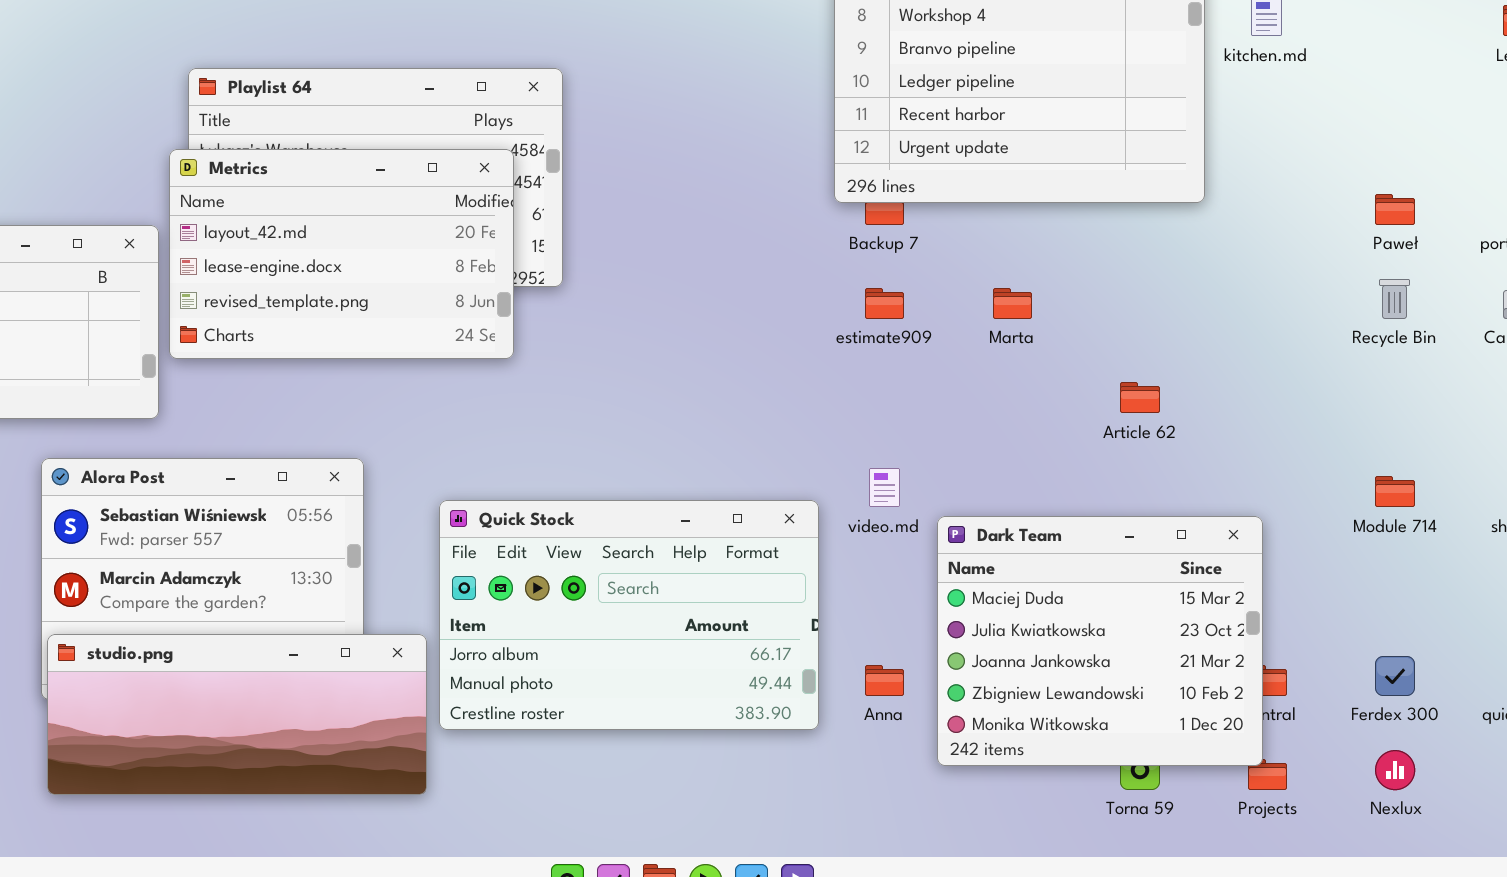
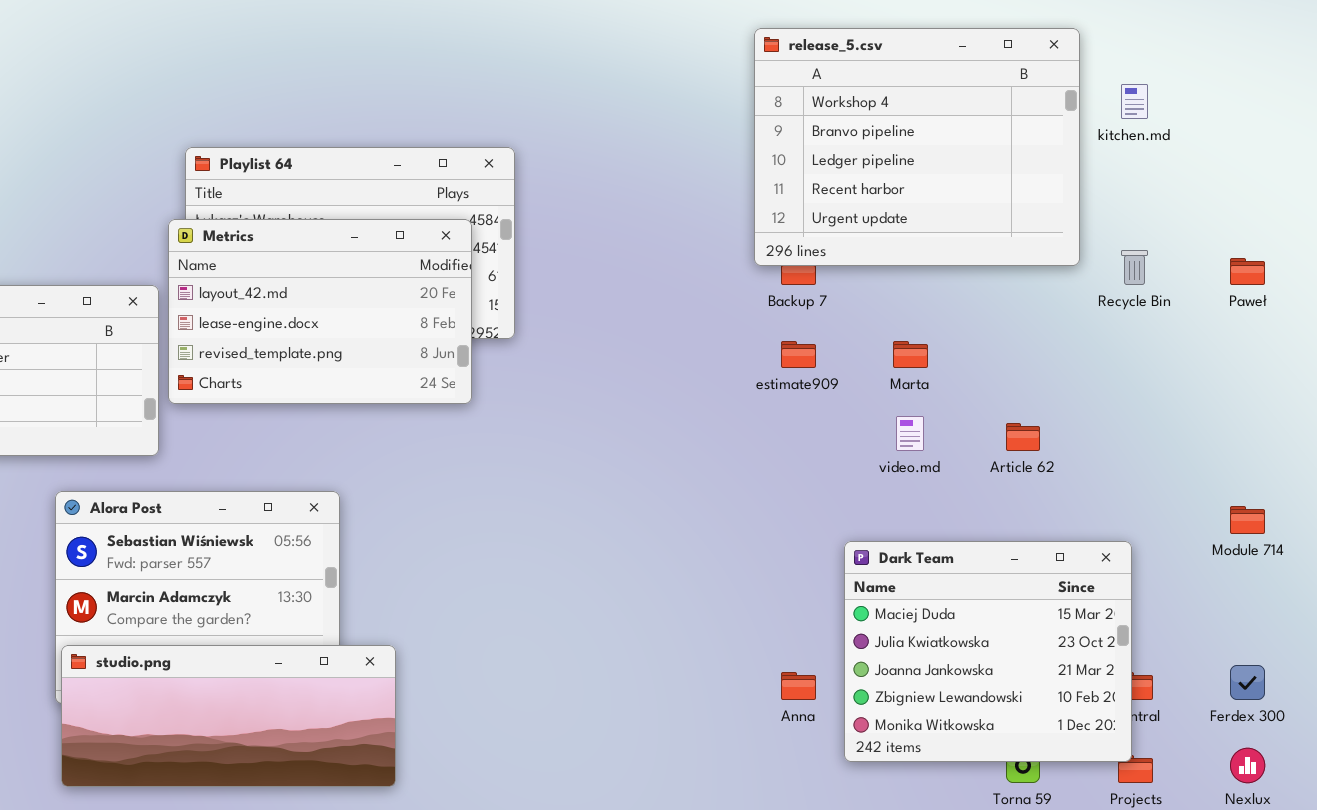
Recycle Bin: [1379,279,1410,319] -> [1121,250,1148,285], moved
video.md: [869,468,900,507] -> [896,416,924,451], moved
Quick Stock: [439,500,819,730] -> none, closed

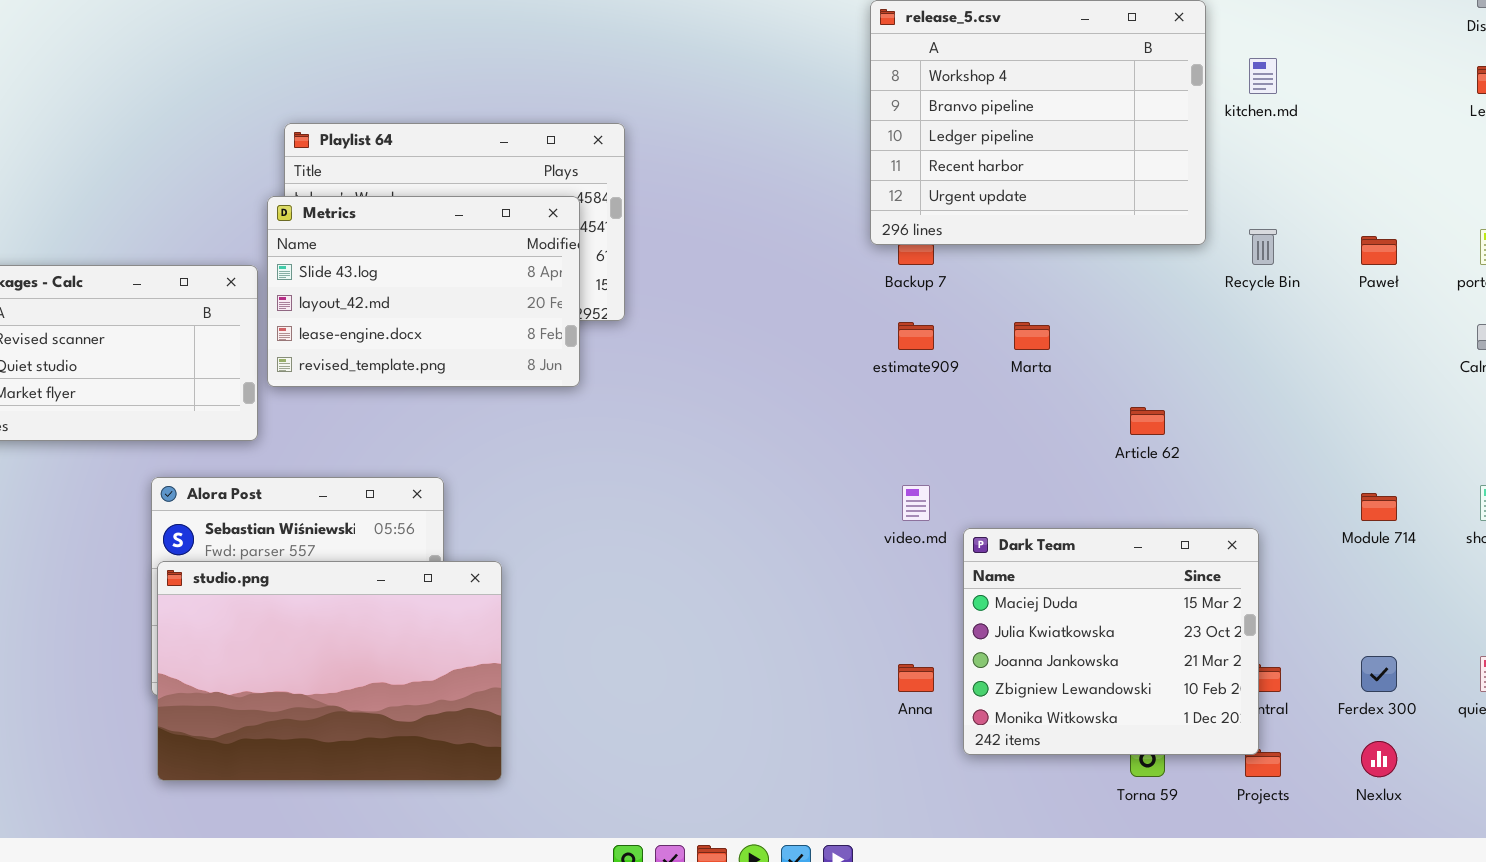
Metrics: [168,219,472,404] -> [267,196,580,387], scrolled up 1 row
video.md: [896,416,924,451] -> [902,485,930,521], moved
studio.png: [61,645,396,787] -> [157,561,502,781], resized

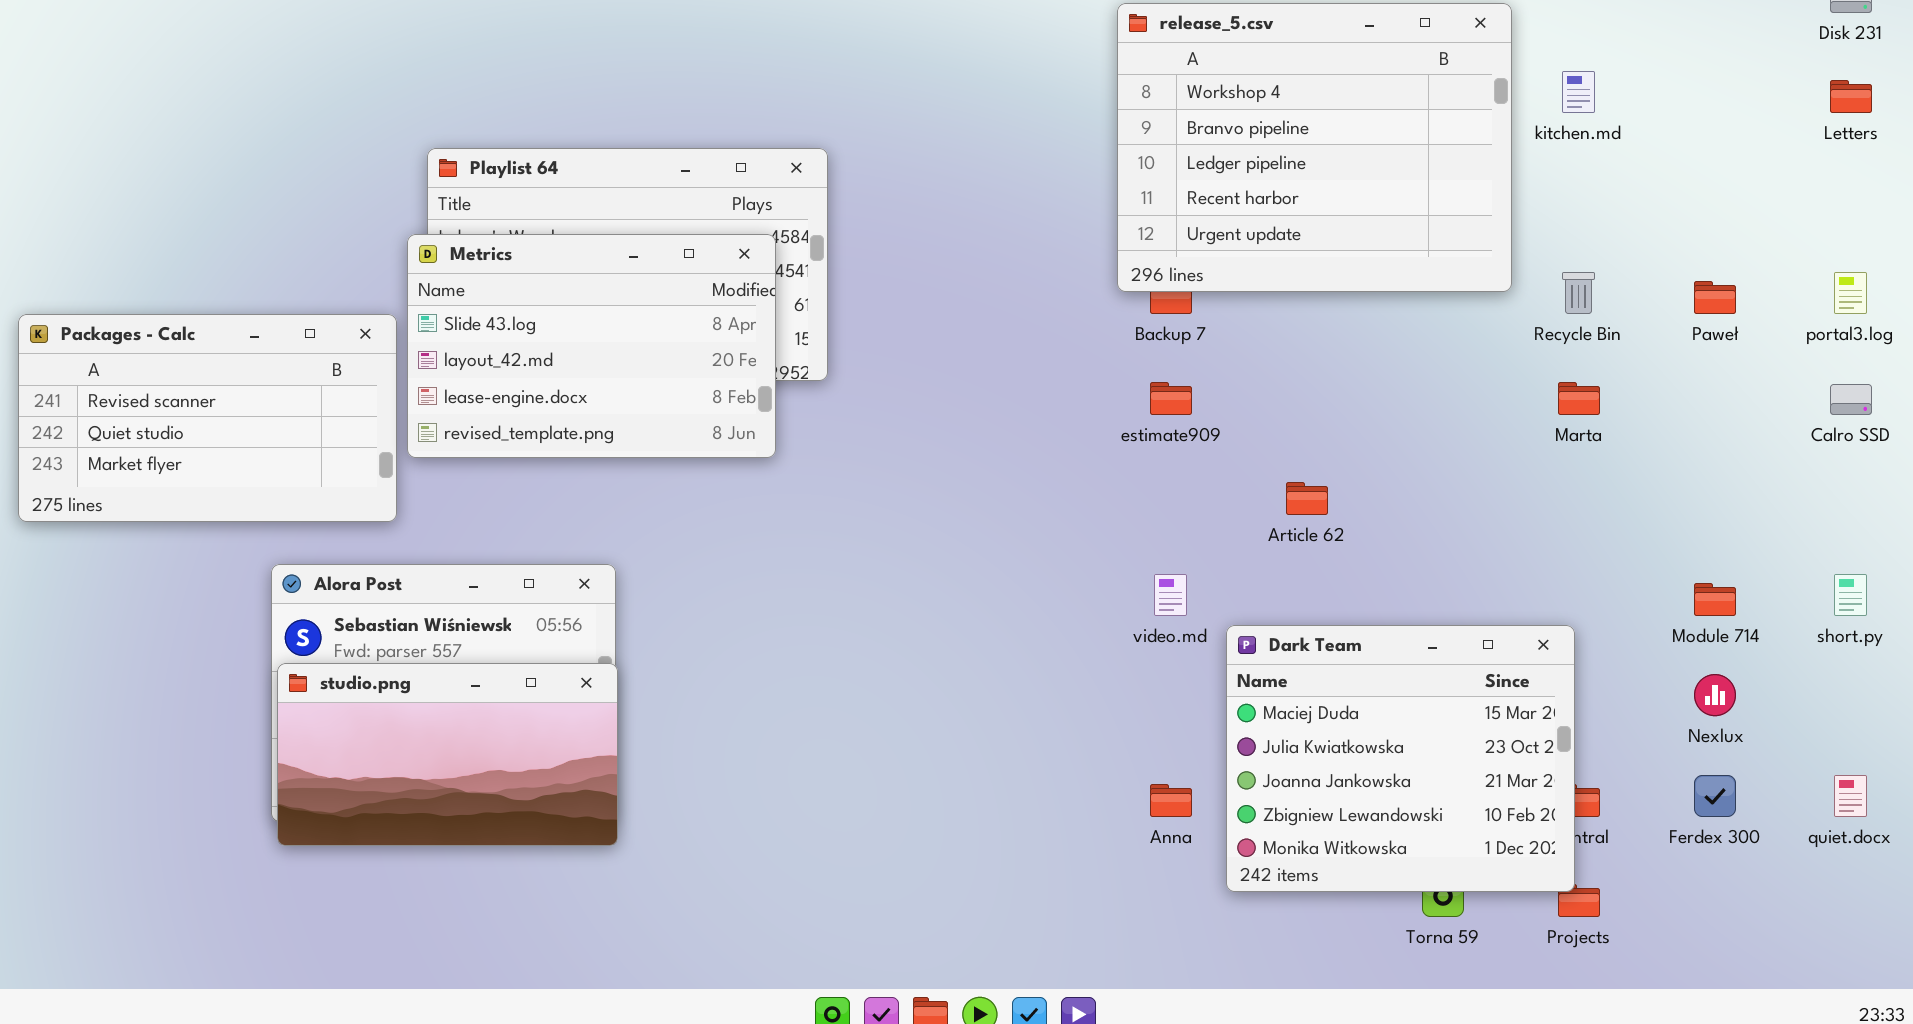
Marta: [1014,322,1050,350] -> [1558,382,1600,415], moved
Article 62: [1130,407,1165,435] -> [1286,482,1328,515], moved
studio.png: [157,561,502,781] -> [277,663,618,846], resized
Nexlux: [1361,741,1397,777] -> [1694,674,1736,716], moved

